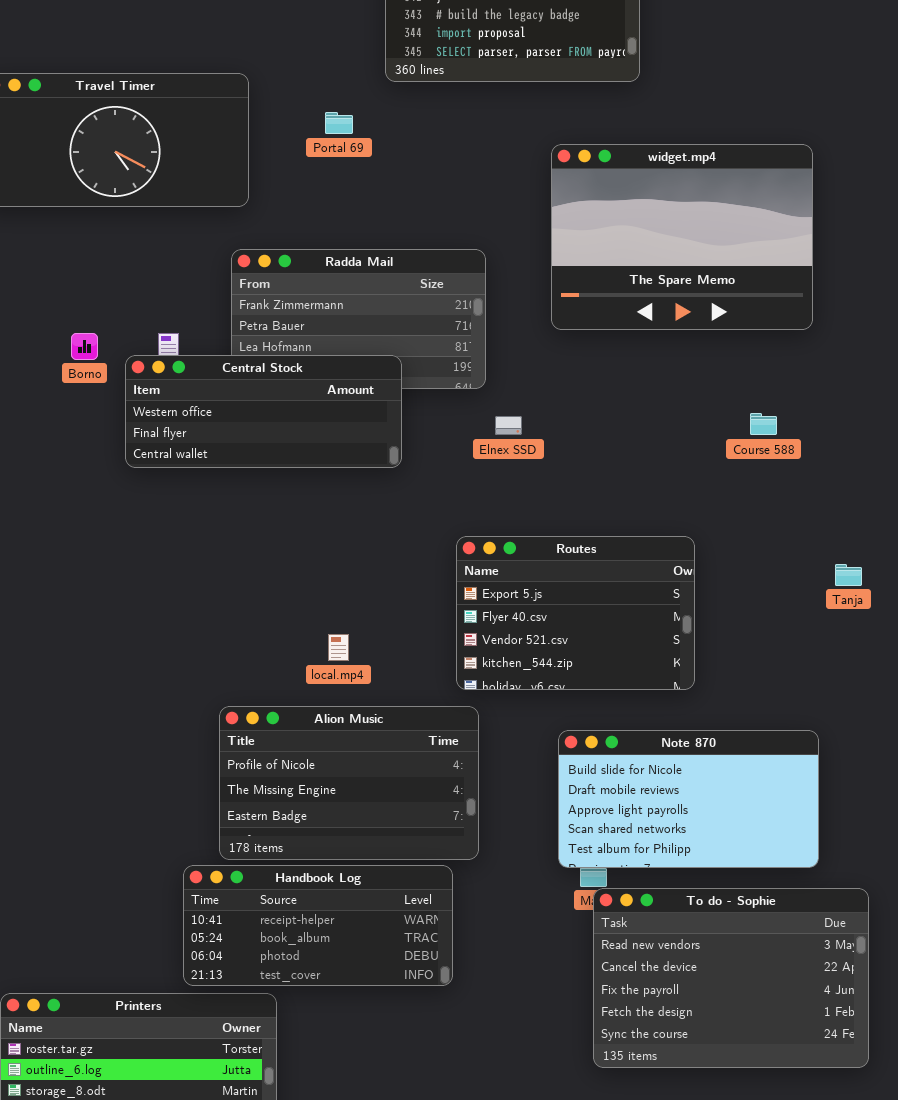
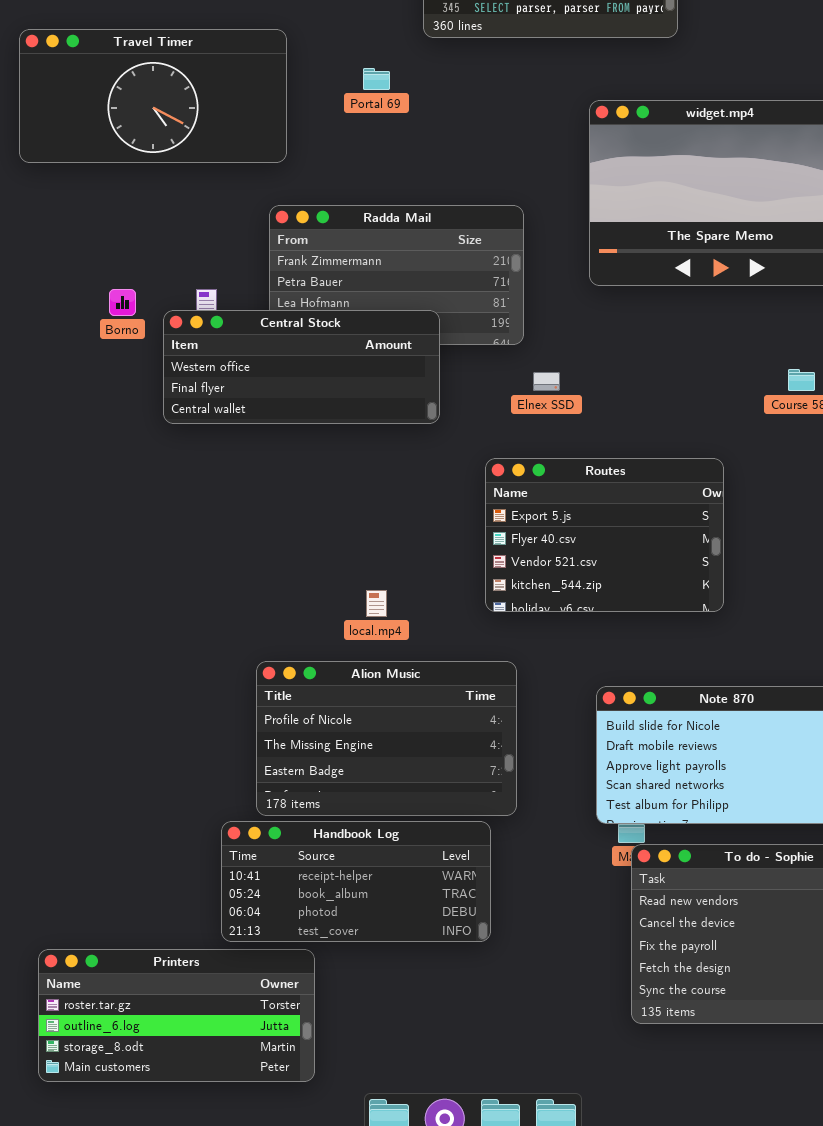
Routes: [456,536,695,690] -> [485,458,724,612], moved

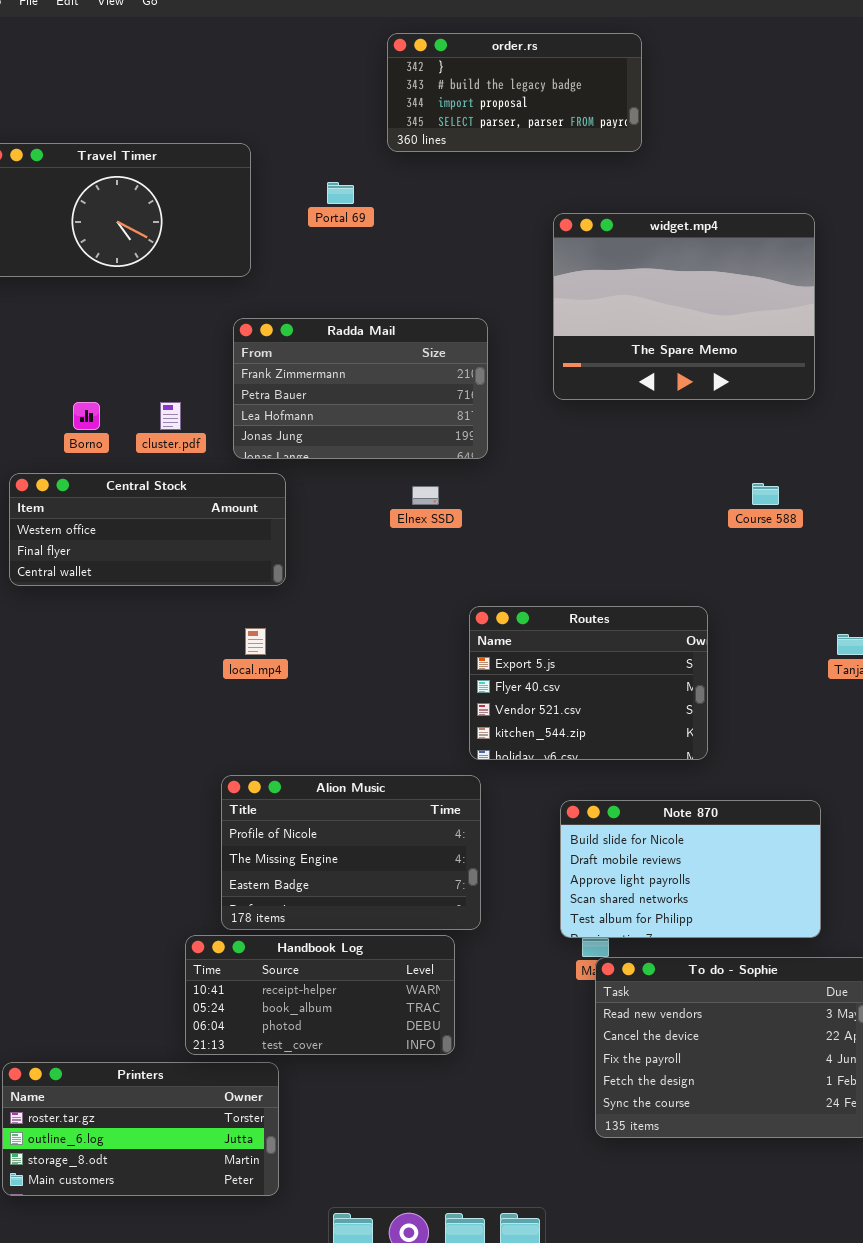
Central Stock: [163,310,440,424] -> [9,473,286,586], moved
Elnex SSD: [533,372,560,391] -> [412,486,439,505], moved
Routes: [485,458,724,612] -> [469,606,708,760], moved
local.mp4: [366,590,387,617] -> [245,628,266,655], moved

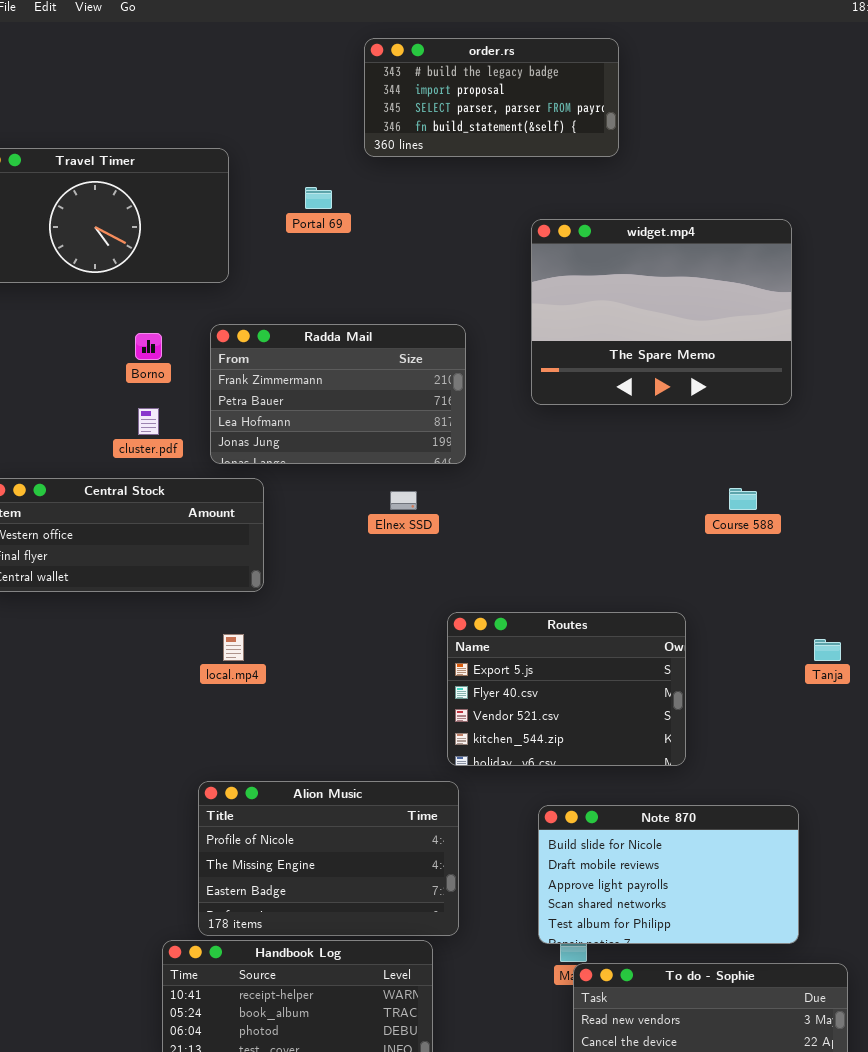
order.rs: [387,33,642,152] -> [364,38,619,157], scrolled down 1 row
Borno: [73,402,100,430] -> [135,333,162,360], moved

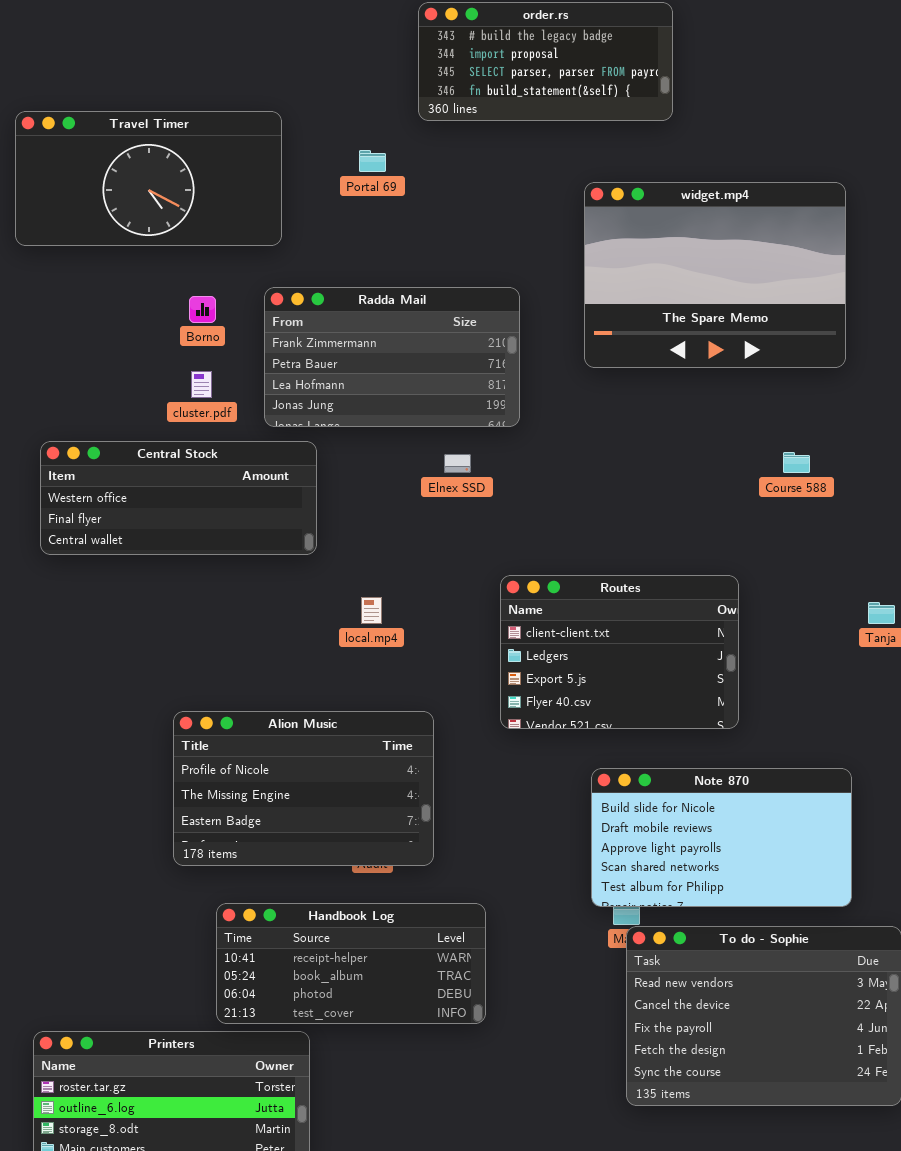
Routes: [447,612,686,766] -> [500,575,739,729], scrolled up 2 rows
local.mp4: [223,634,244,661] -> [361,597,382,624], moved
Alion Music: [198,781,459,936] -> [173,711,434,866], moved

